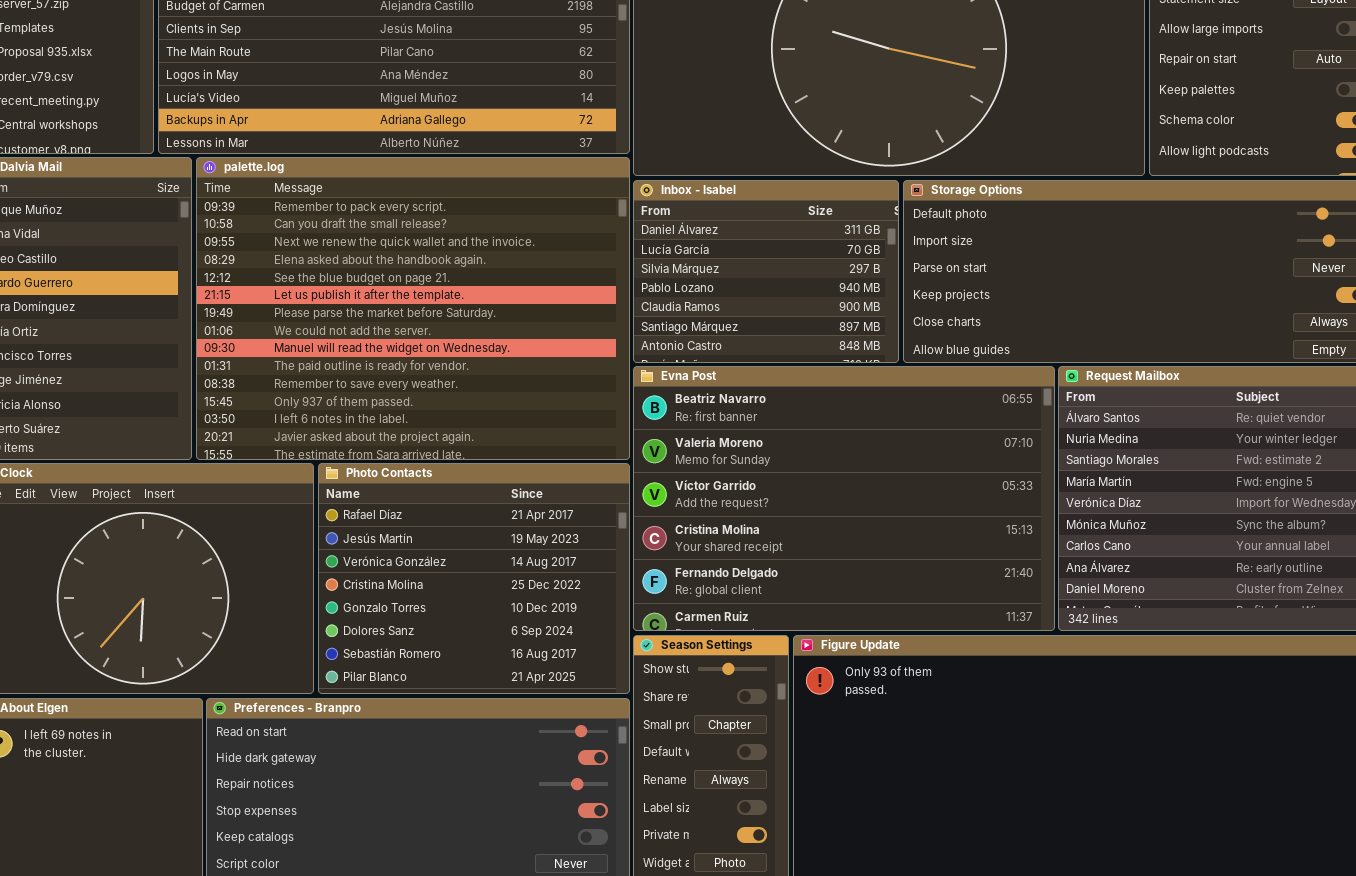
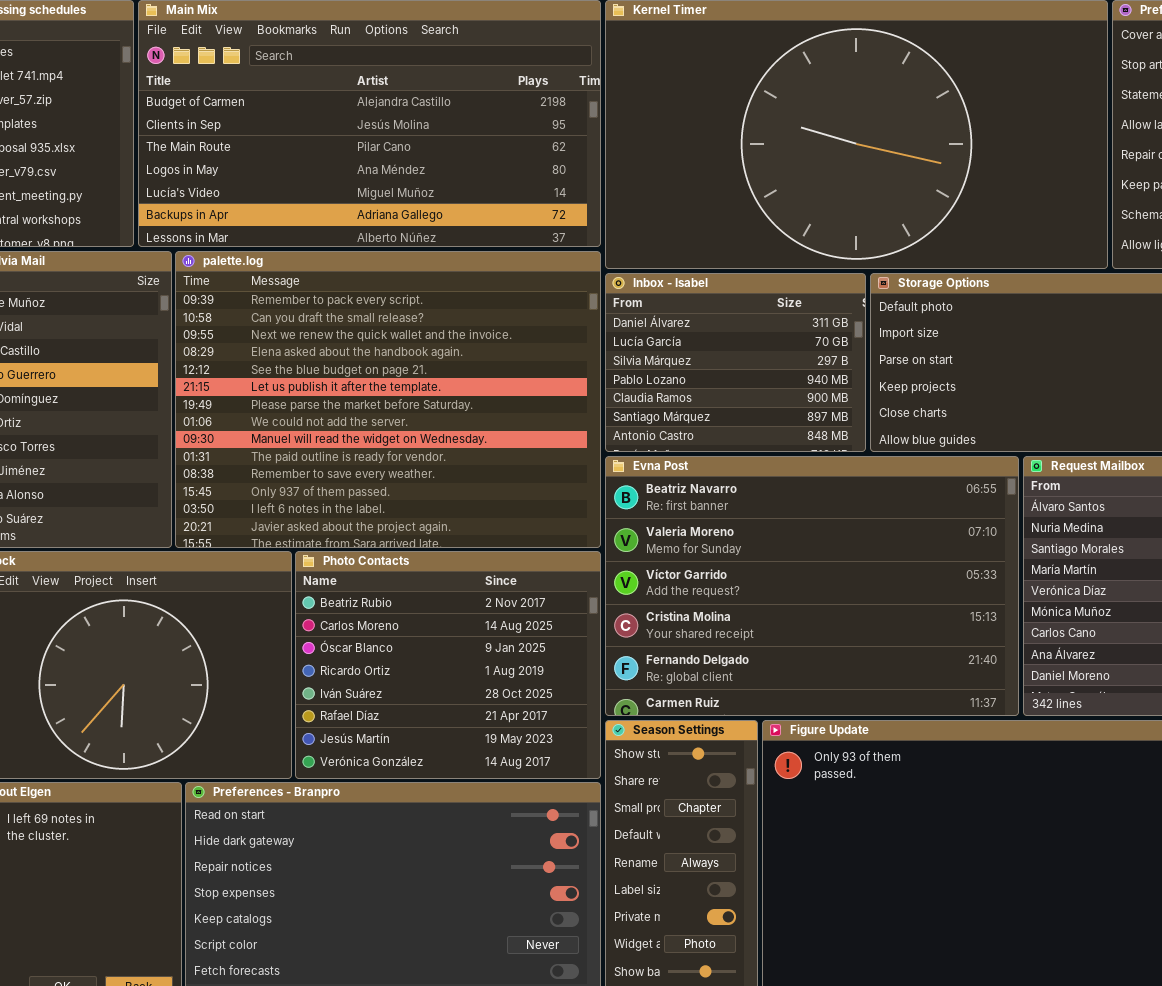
Photo Contacts: [318,463,630,694] -> [295,551,601,779], scrolled up 5 rows

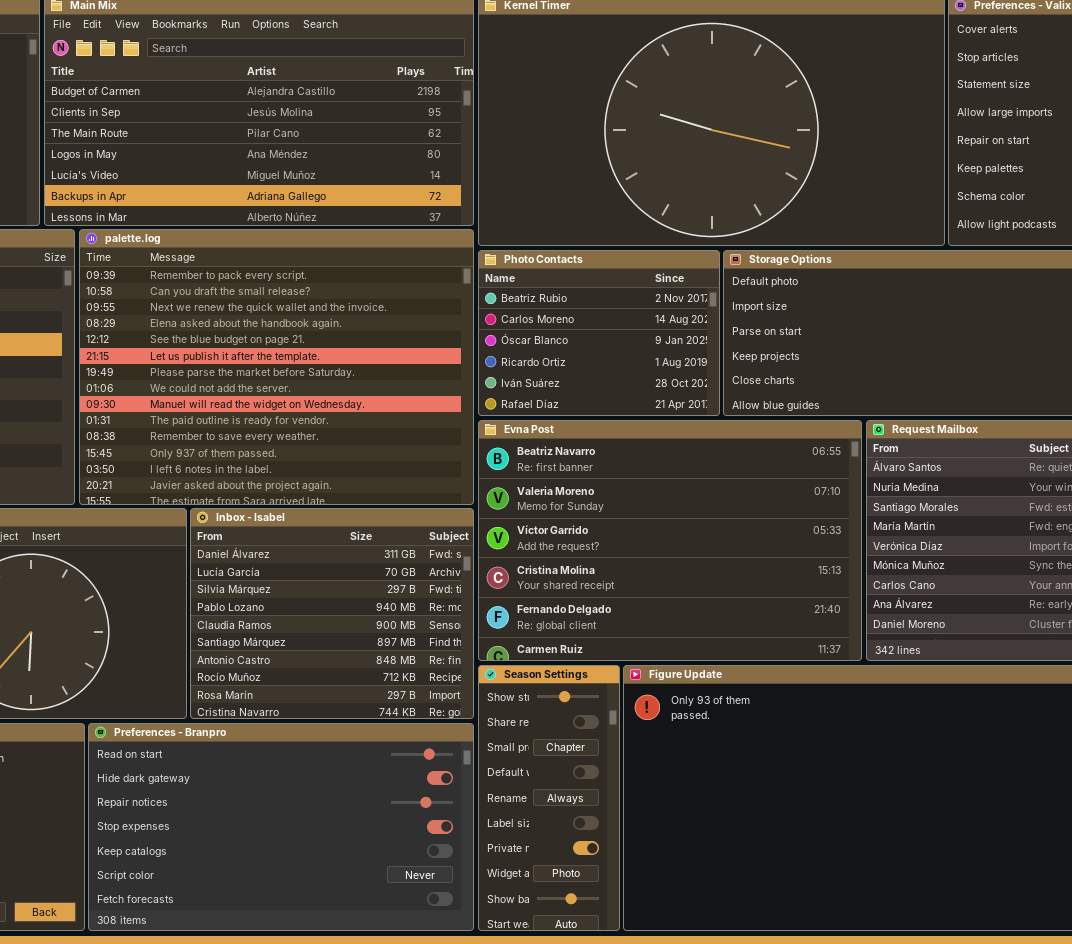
Inbox - Isabel: [605,273,866,452] -> [190,508,474,719], moved, resized
Photo Contacts: [295,551,601,779] -> [478,250,720,416], moved, resized

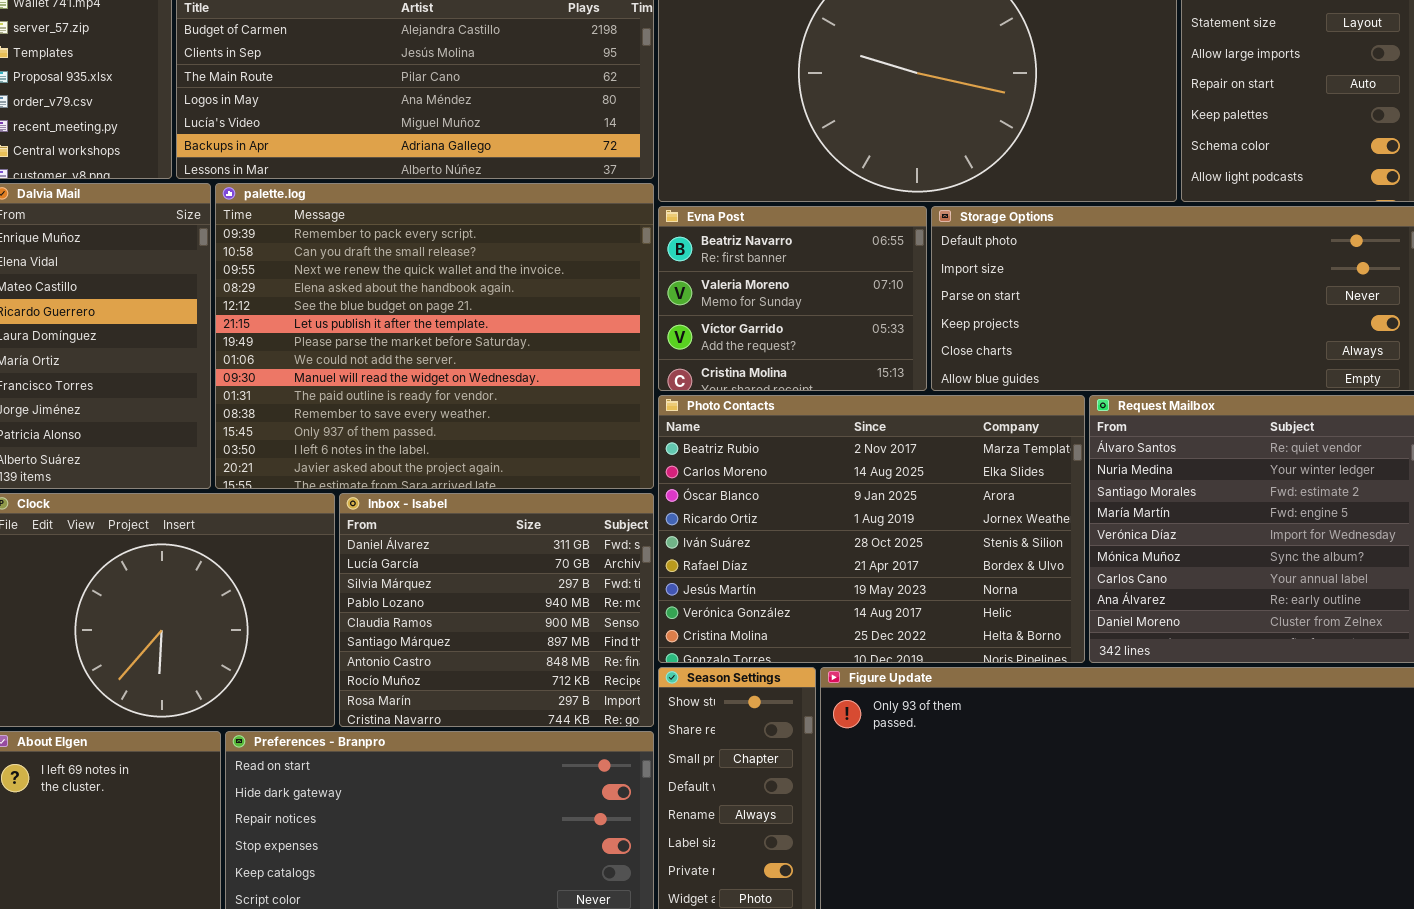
Photo Contacts: [478,250,720,416] -> [658,395,1085,663], moved, resized
Evna Post: [478,420,862,661] -> [658,206,927,391], moved, resized

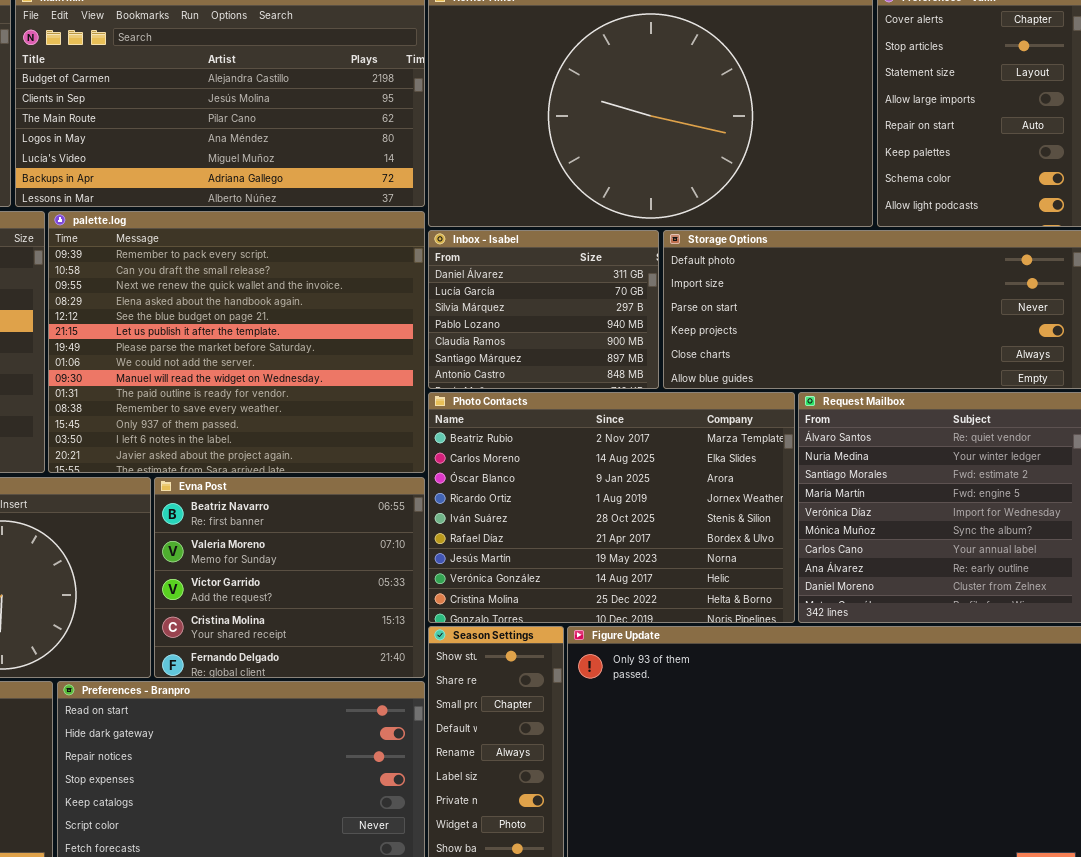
Evna Post: [658,206,927,391] -> [154,477,425,678], moved, resized
Inbox - Isabel: [339,493,654,727] -> [428,230,659,389], moved, resized

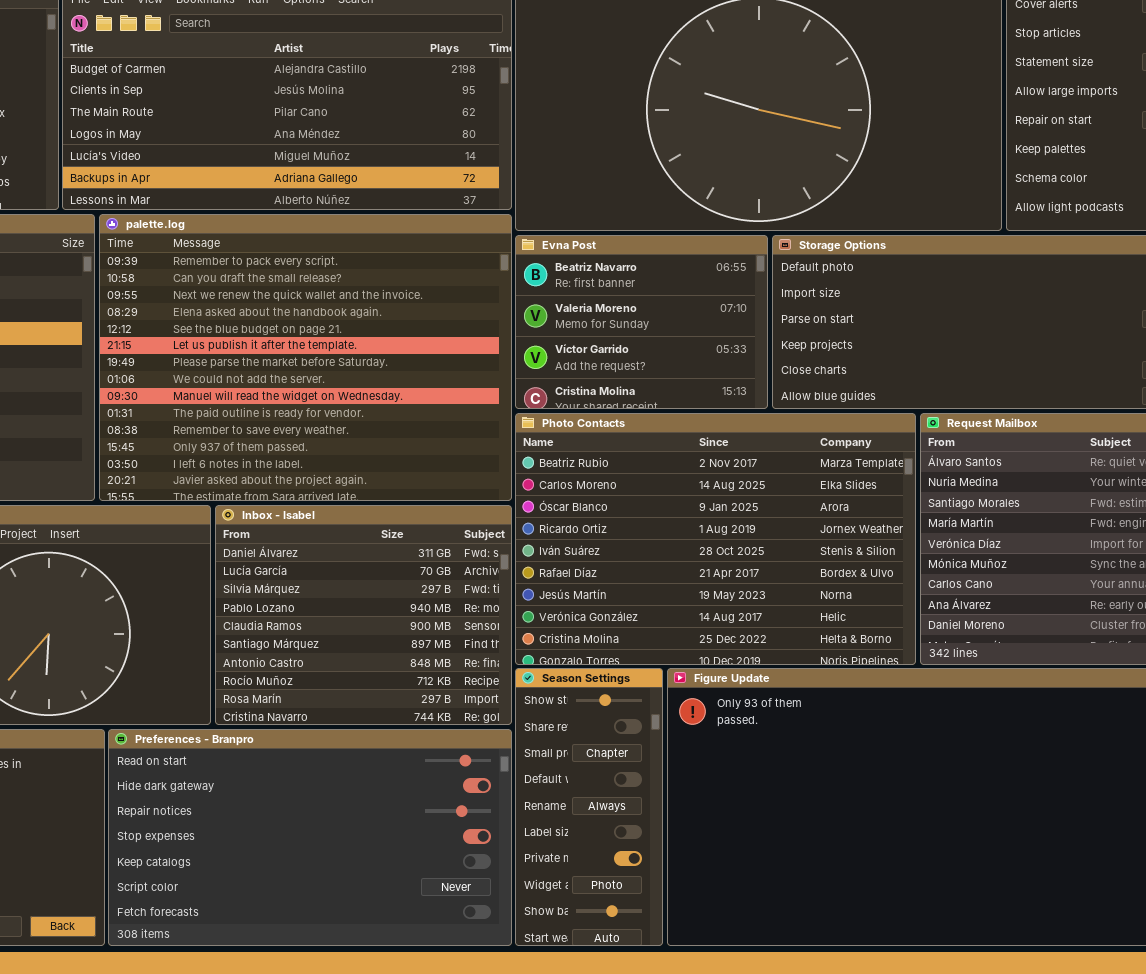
Inbox - Isabel: [428,230,659,389] -> [215,505,512,725], moved, resized
Evna Post: [154,477,425,678] -> [515,235,768,409], moved, resized

